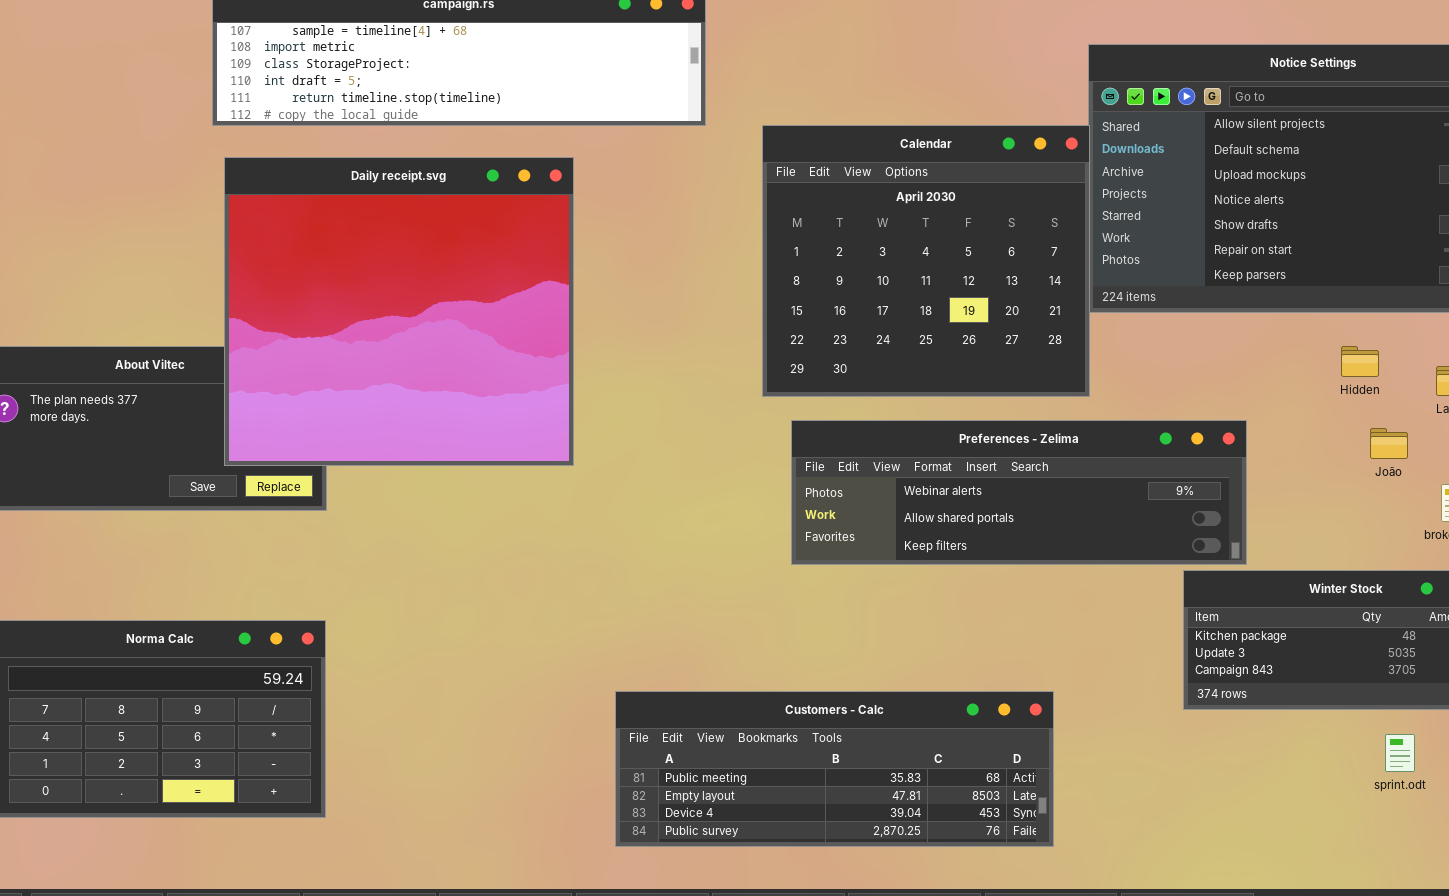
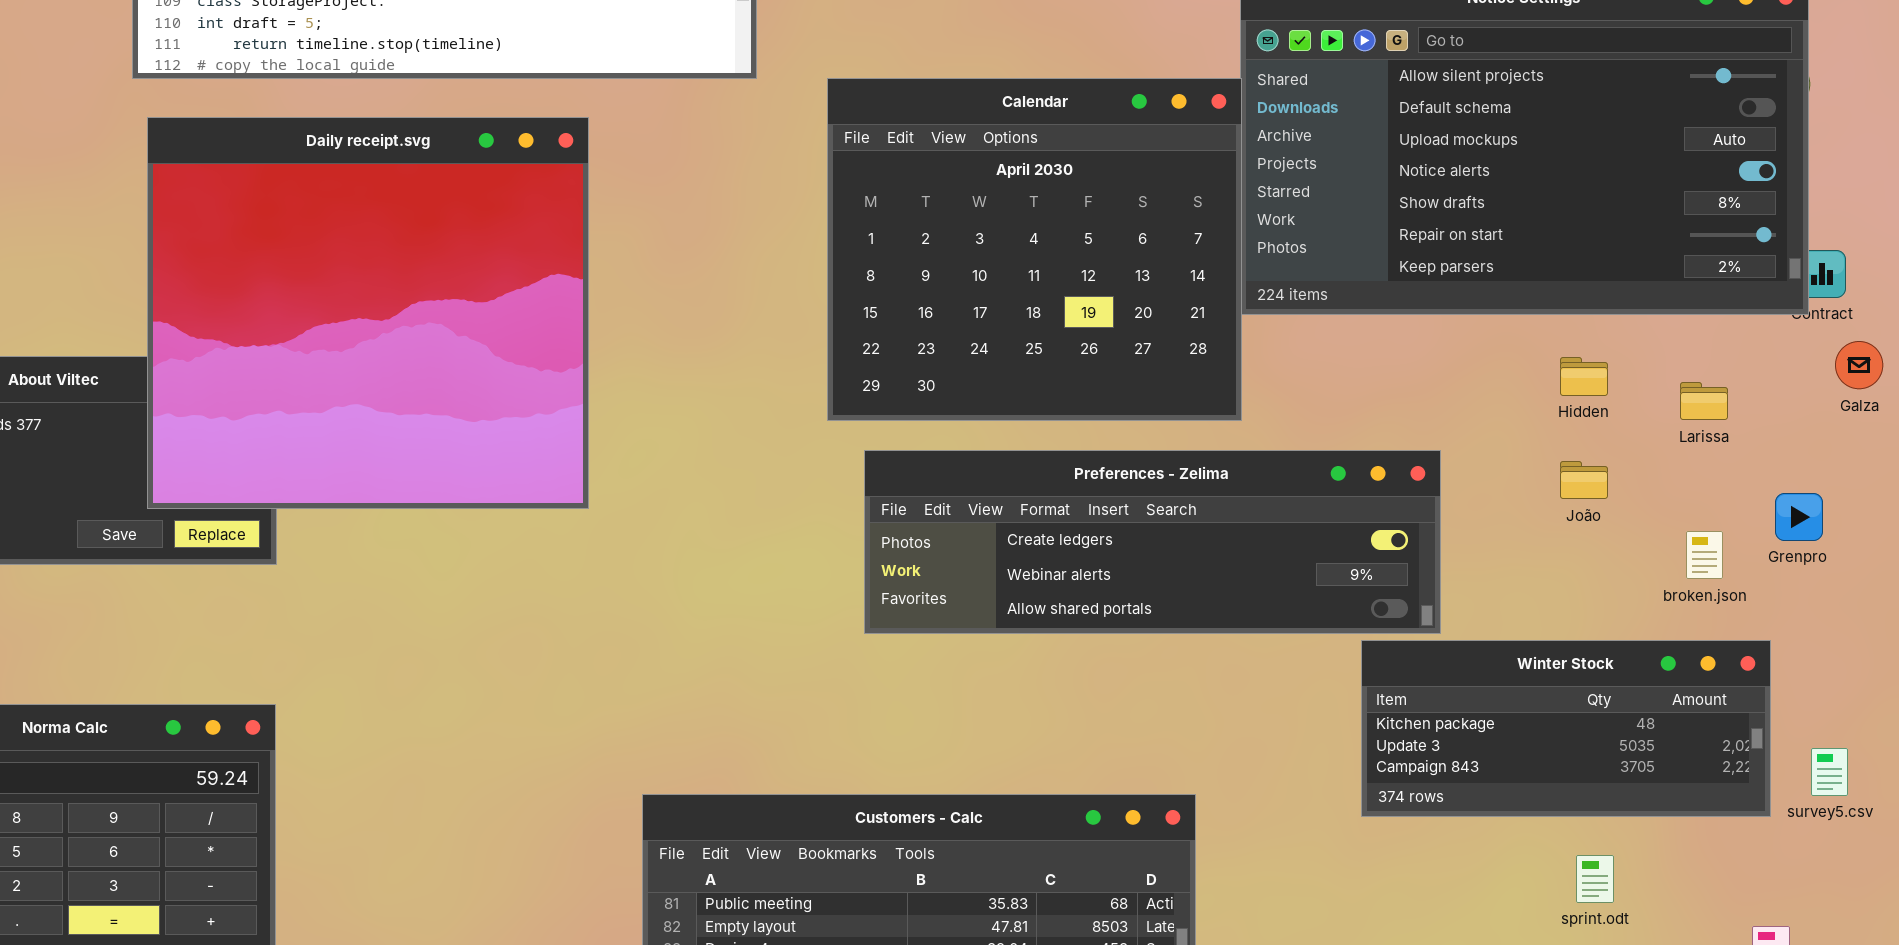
Preferences - Zelima: [791,420,1247,565] -> [864,450,1441,634], scrolled up 1 row
João: [1370,428,1408,459] -> [1560,461,1608,499], moved
sprint.odt: [1385,734,1415,772] -> [1576,855,1614,903], moved

